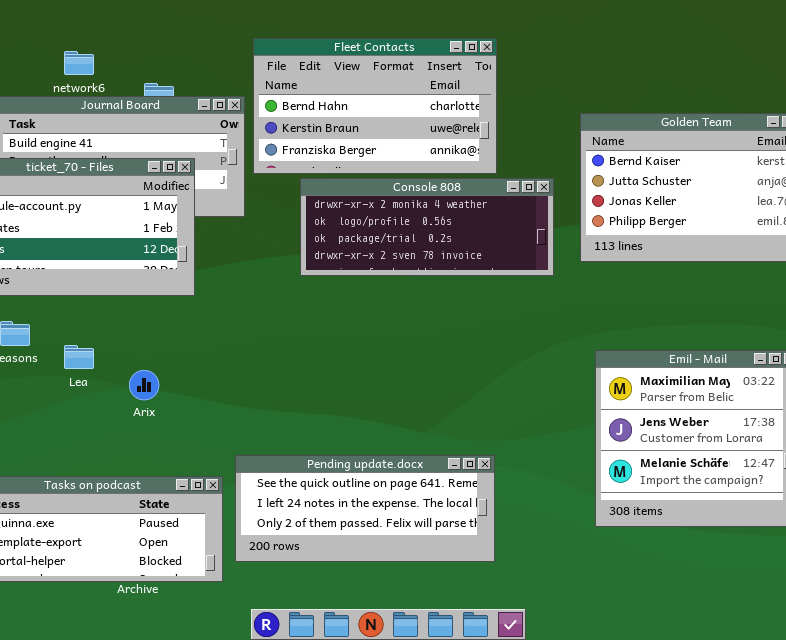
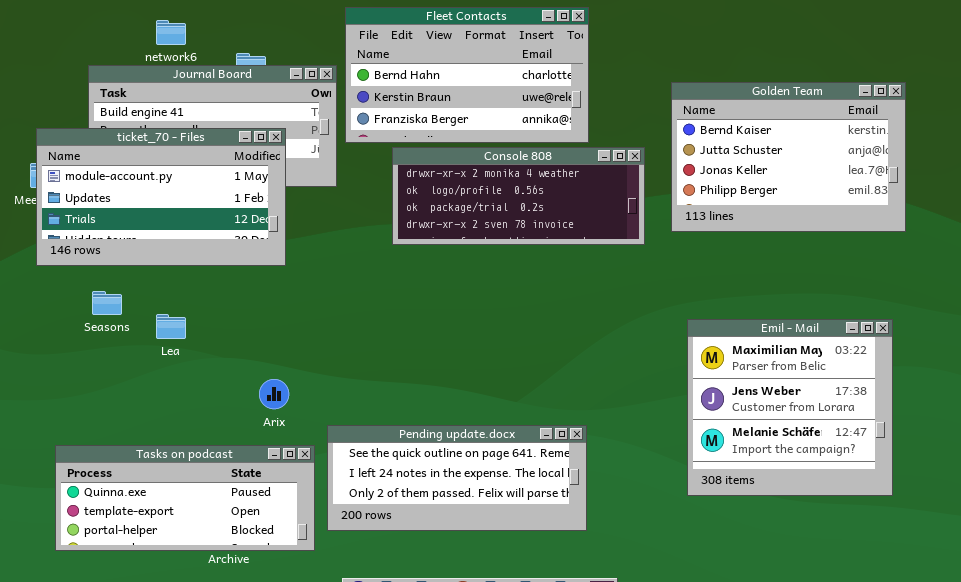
Arix: [129,370,159,400] -> [259,379,289,409], moved

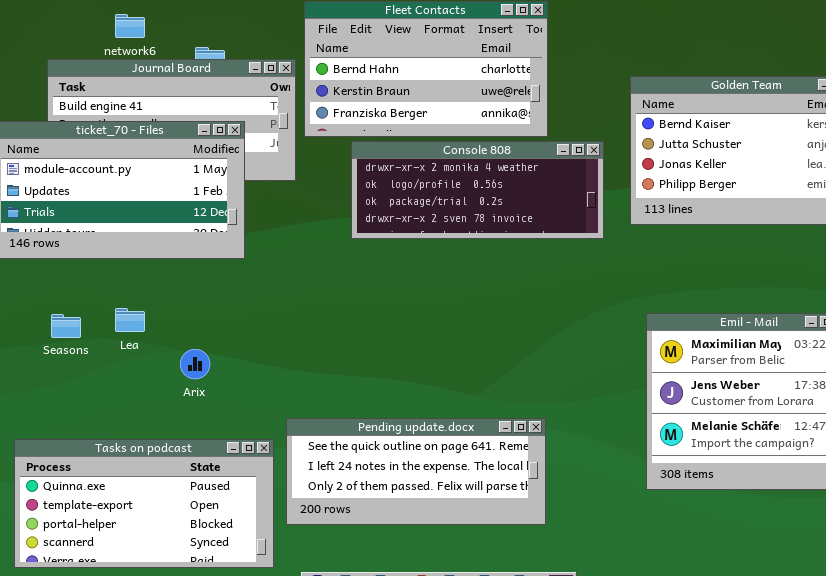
Seasons: [92,291,122,315] -> [51,314,81,338], moved
Arix: [259,379,289,409] -> [180,349,210,379], moved
Tasks on podcast: [55,445,315,551] -> [14,439,274,568], resized

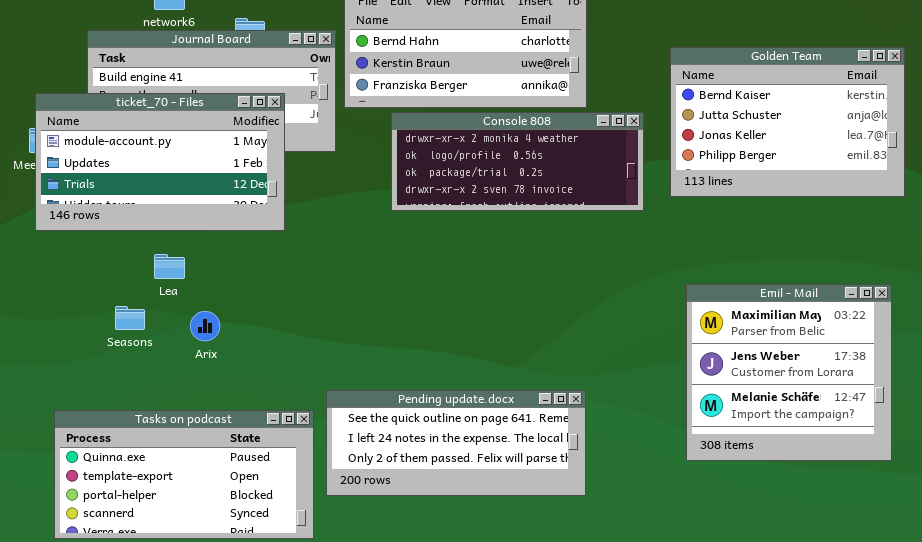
Lea: [115,308,145,332] -> [154,254,185,279], moved
Seasons: [51,314,81,338] -> [115,306,145,330], moved
Arix: [180,349,210,379] -> [190,311,220,341], moved

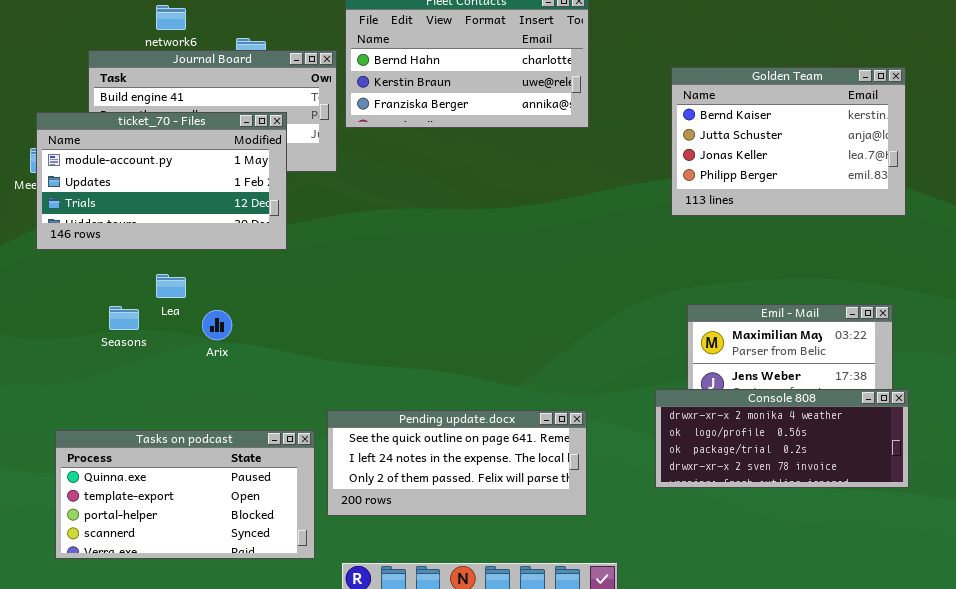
Console 808: [391,112,644,211] -> [655,389,909,488], moved
Seasons: [115,306,145,330] -> [109,306,139,330], moved
Arix: [190,311,220,341] -> [202,310,232,340], moved

